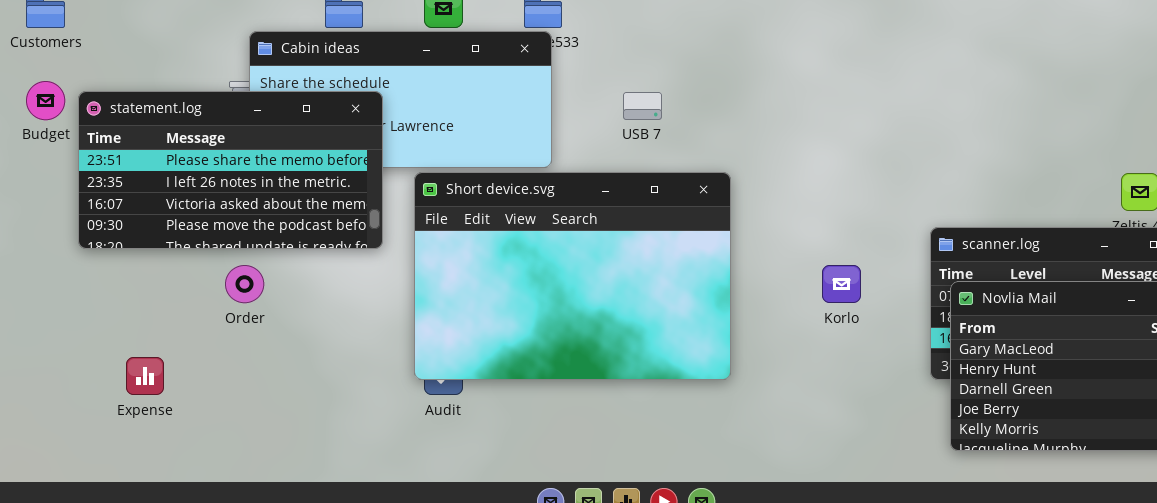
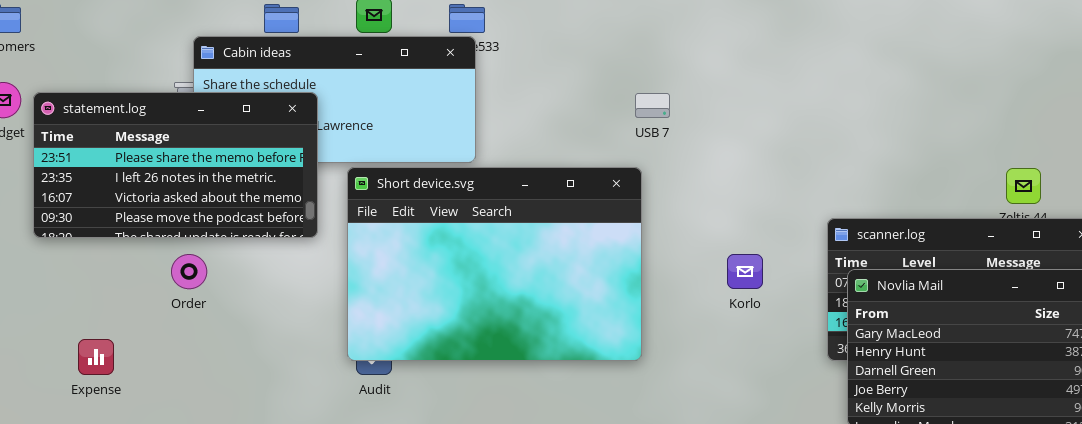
USB 7: [623,92,662,120] -> [635,93,670,118], moved

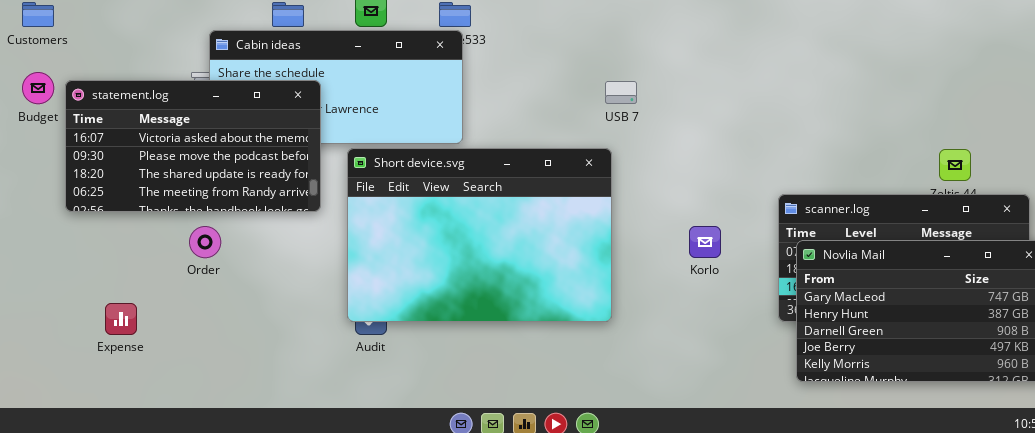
statement.log: [33,92,318,238] -> [65,80,321,212], scrolled down 2 rows

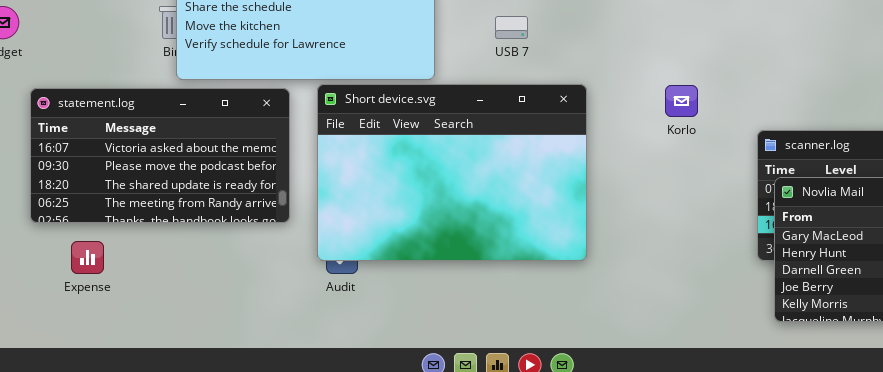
statement.log: [65,80,321,212] -> [30,88,290,223], moved
USB 7: [605,81,637,104] -> [495,16,528,39], moved
Korlo: [689,226,721,258] -> [665,85,698,117], moved

